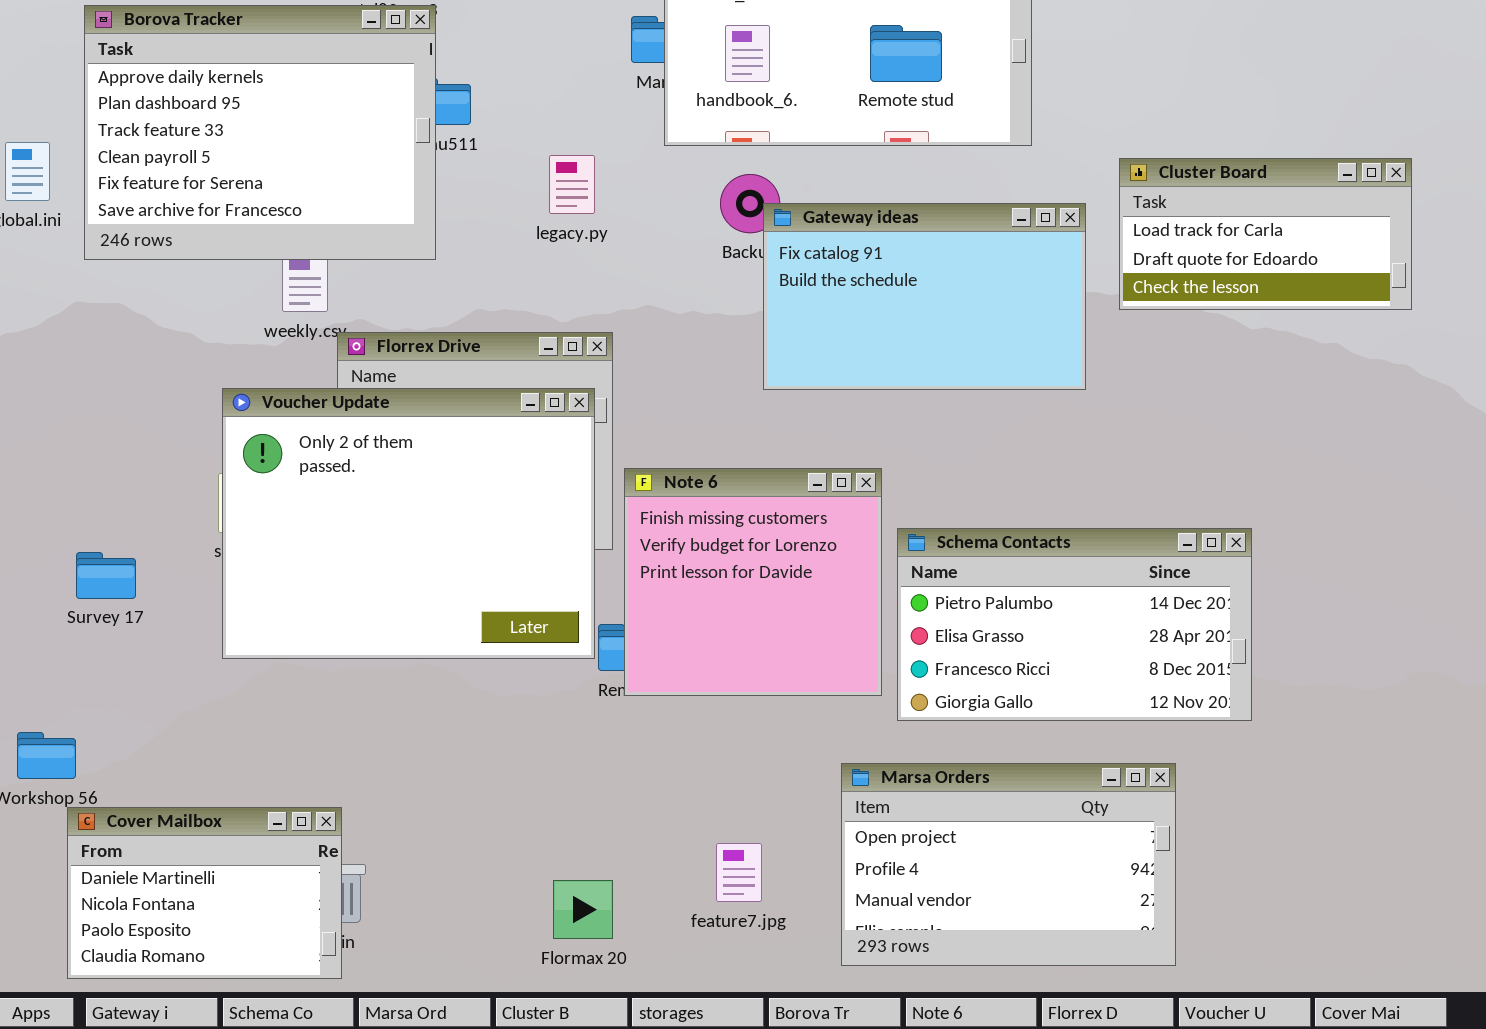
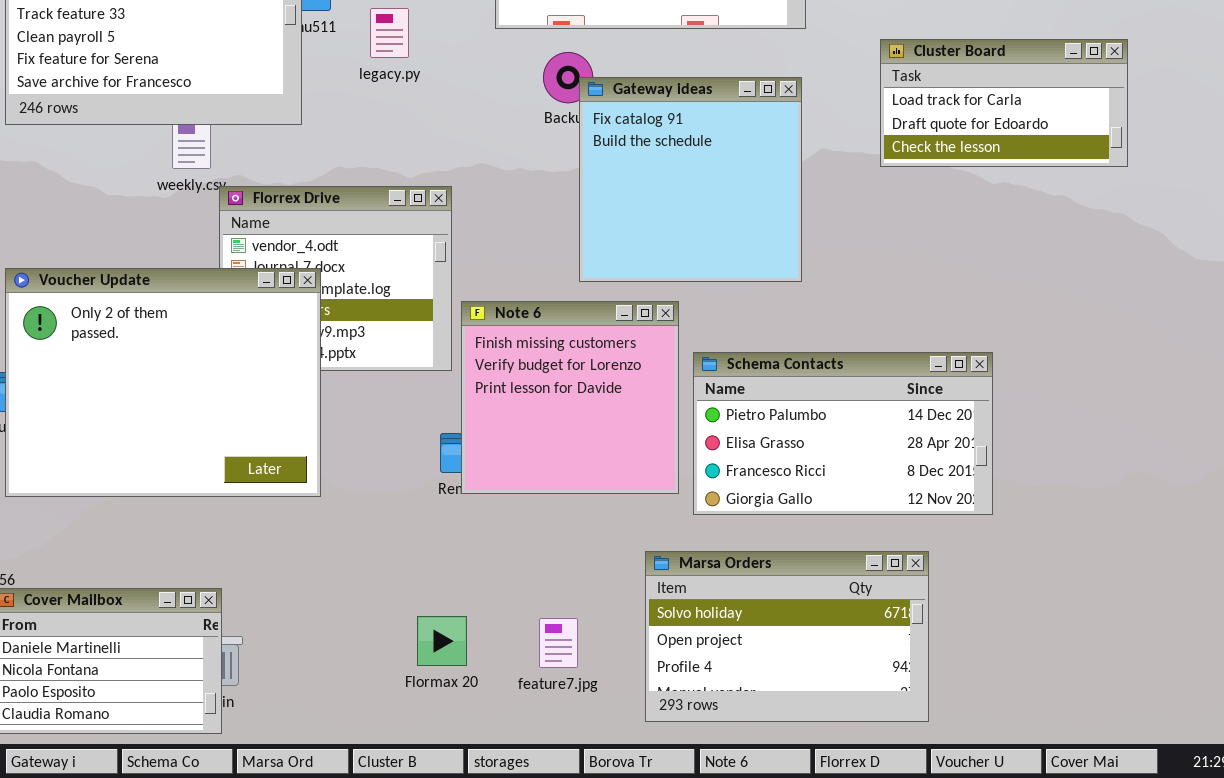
legacy.py: [549,155,595,214] -> [370,8,409,58], moved
Gateway ideas: [763,203,1086,390] -> [579,77,802,282], resized
Voucher Update: [222,388,595,659] -> [5,268,321,497], moved
Marsa Orders: [841,763,1176,966] -> [645,551,929,722], scrolled up 1 row
Flormax 20: [553,880,613,939] -> [417,616,467,666], moved

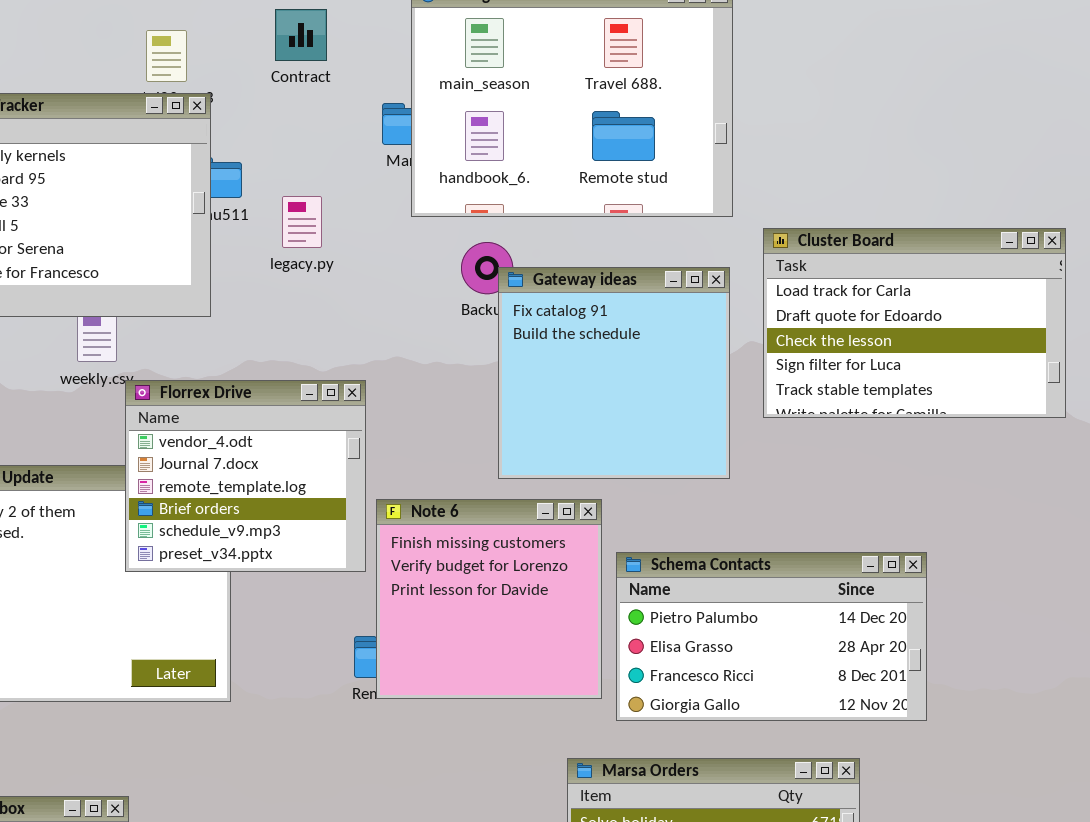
Cluster Board: [880,39,1128,167] -> [763,228,1066,418], resized
Florrex Drive: [219,186,452,371] -> [125,380,366,572], raised

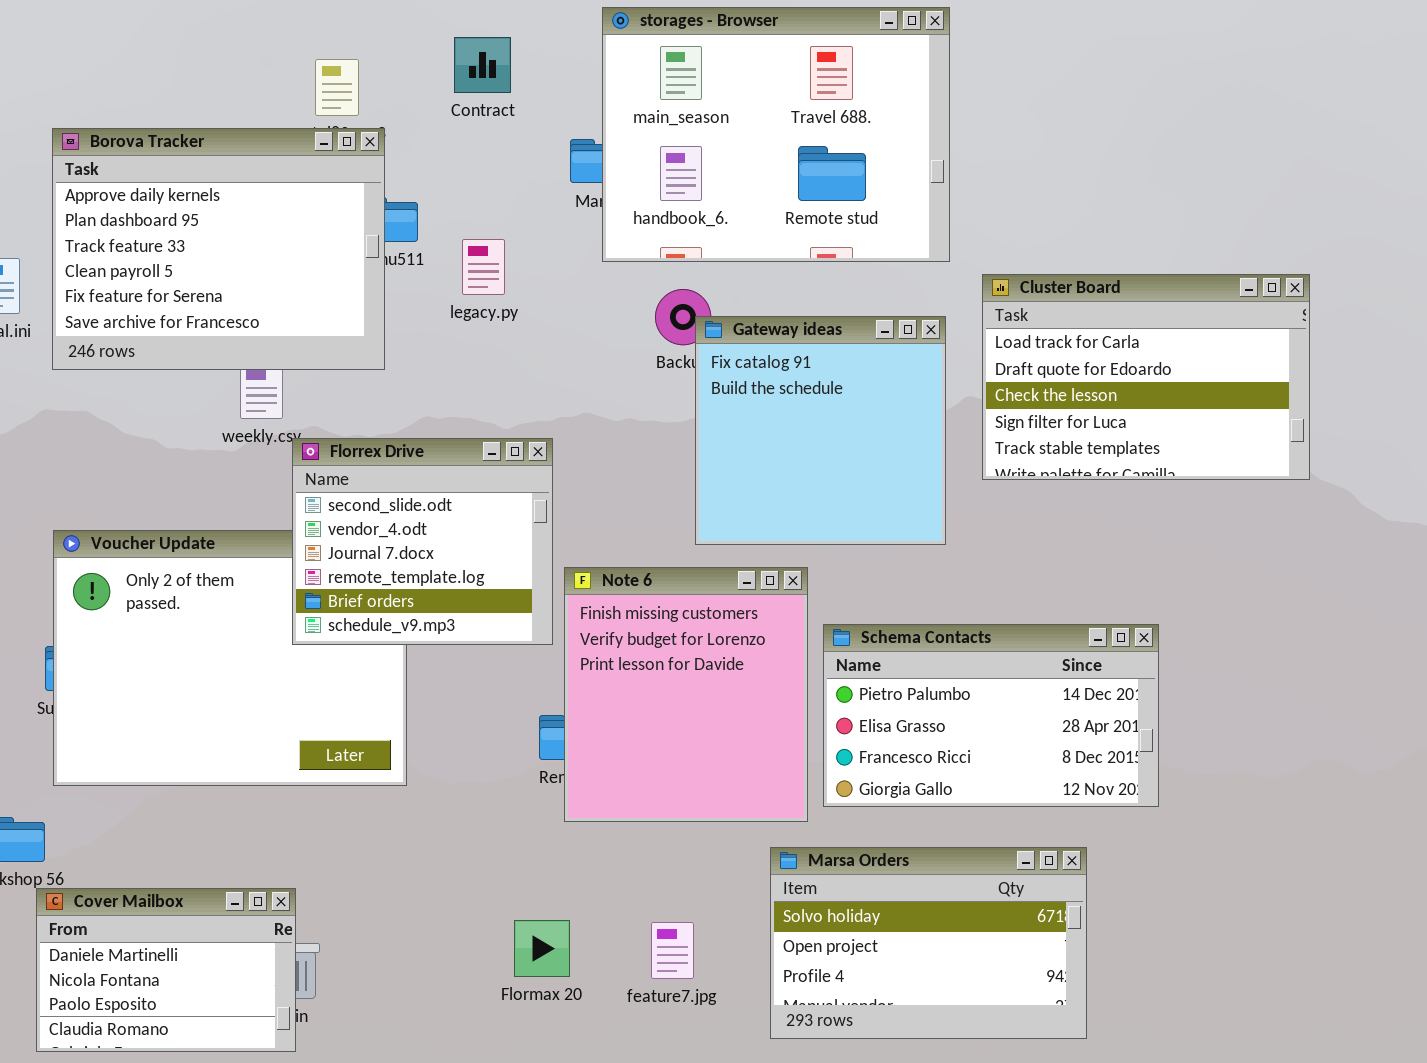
Florrex Drive: [125,380,366,572] -> [292,438,553,645], scrolled up 1 row
Note 6: [376,499,602,699] -> [564,567,808,822], resized

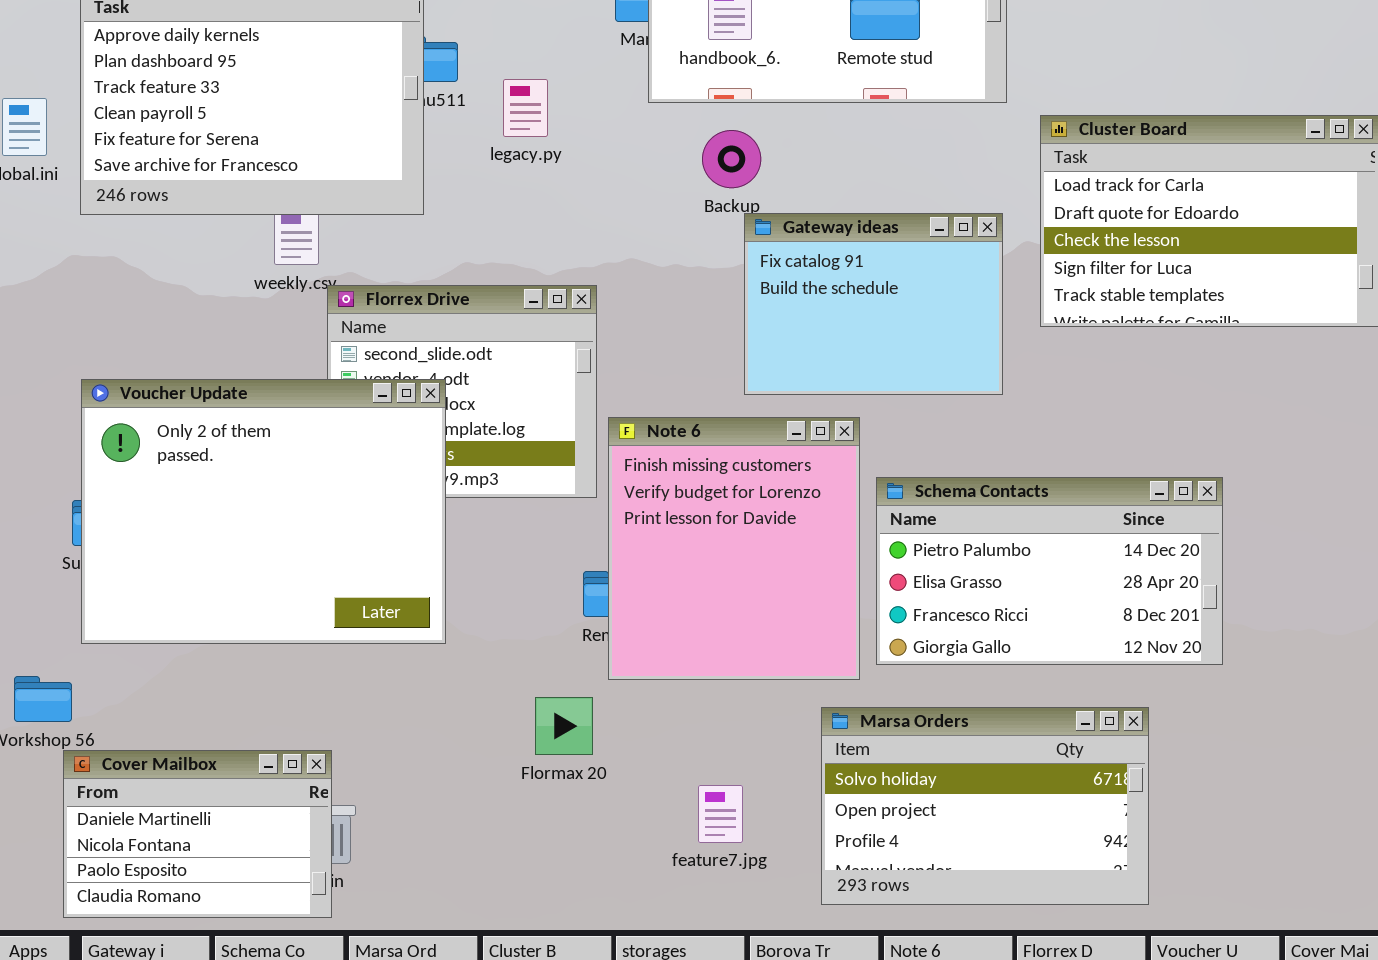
Gateway ideas: [695,316,946,545] -> [744,213,1003,395], resized
Voucher Update: [53,530,407,786] -> [81,379,446,644], raised
Flormax 20: [514,920,570,977] -> [535,697,593,755], moved

